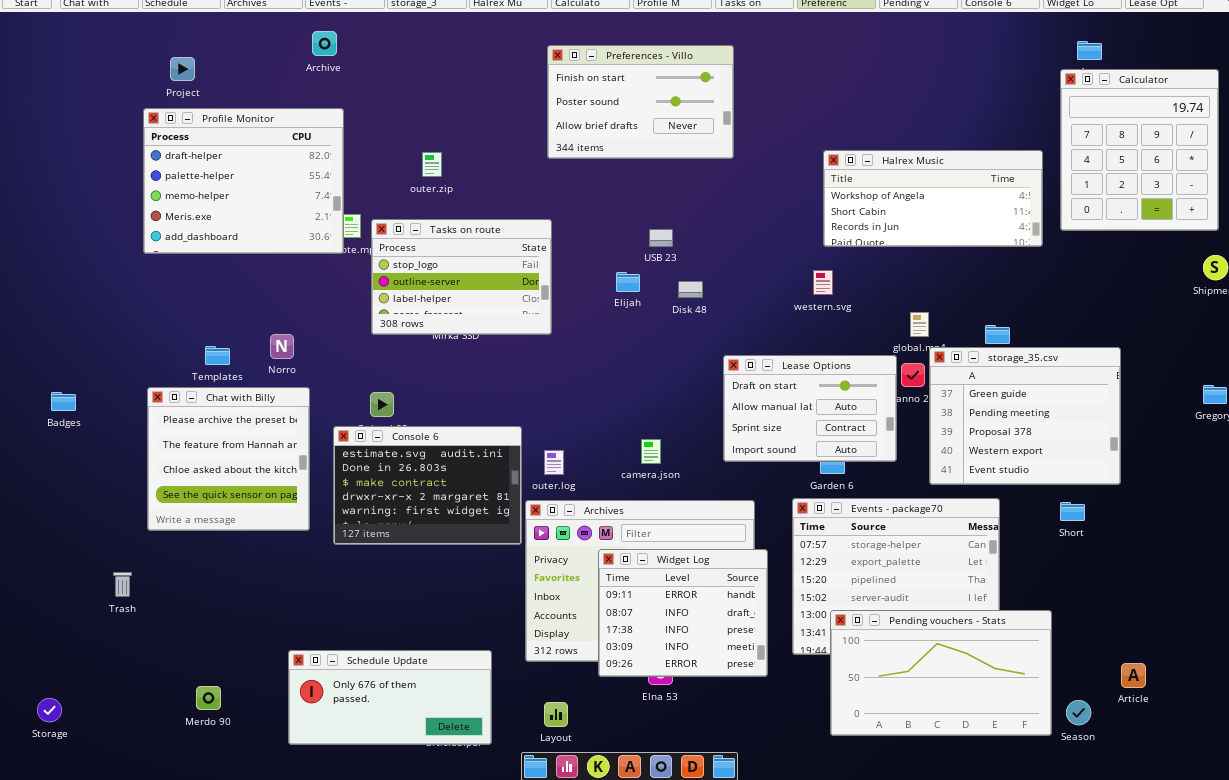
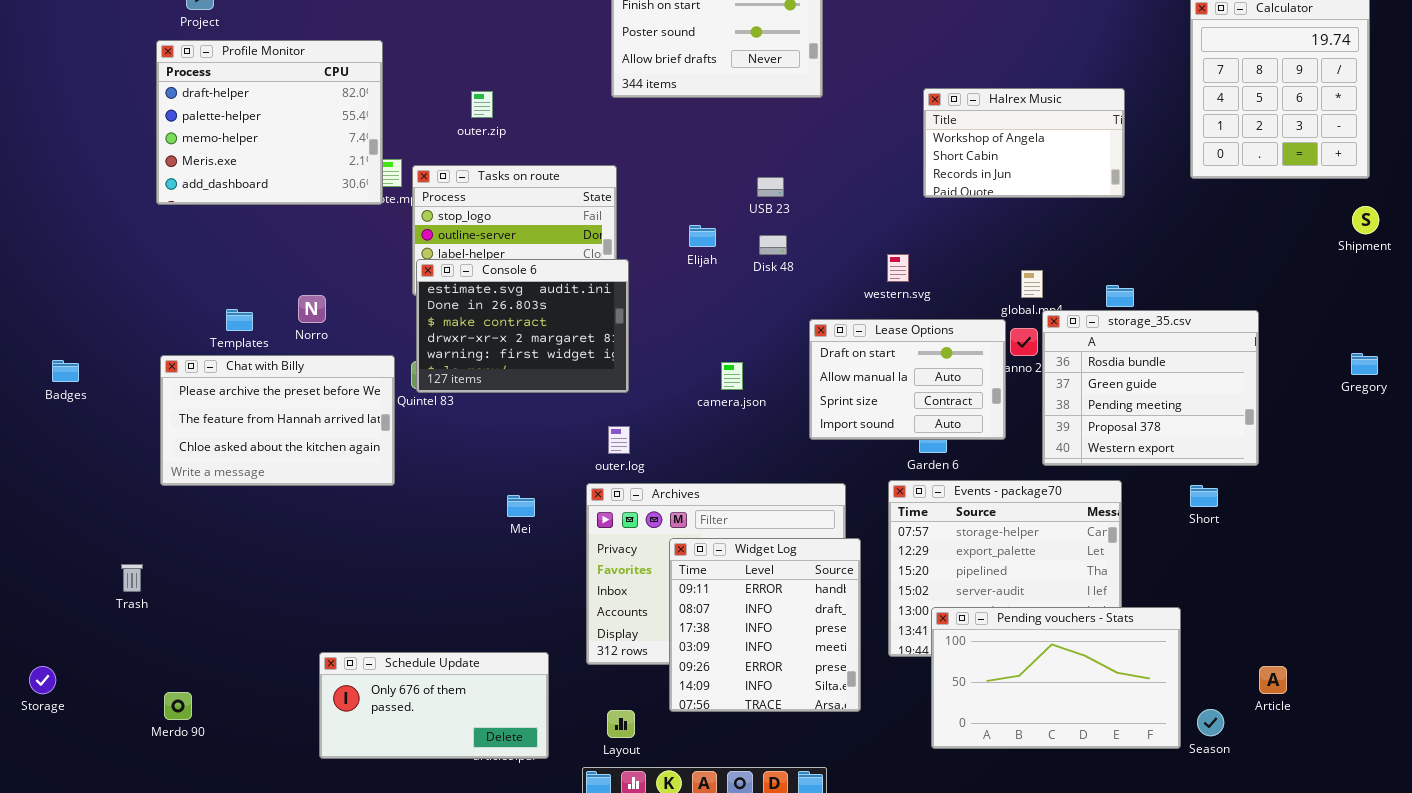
Halrex Music: [823,150,1043,247] -> [923,88,1125,198], resized
USB 23: [649,229,673,247] -> [757,177,784,197], moved
western.svg: [813,270,833,295] -> [887,254,909,282], moved
storage_35.csv: [929,347,1121,485] -> [1042,310,1259,466], scrolled up 1 row
Chat with Billy: [147,387,310,531] -> [160,355,395,486], resized
Console 6: [333,426,522,545] -> [416,259,629,393], moved
camera.json: [641,439,661,464] -> [721,362,743,390], moved
Widget Log: [598,549,768,677] -> [669,538,861,712], resized
Merdo 90: [196,686,221,710] -> [164,692,192,720], moved
Storage: [37,698,62,722] -> [29,666,56,694], moved

